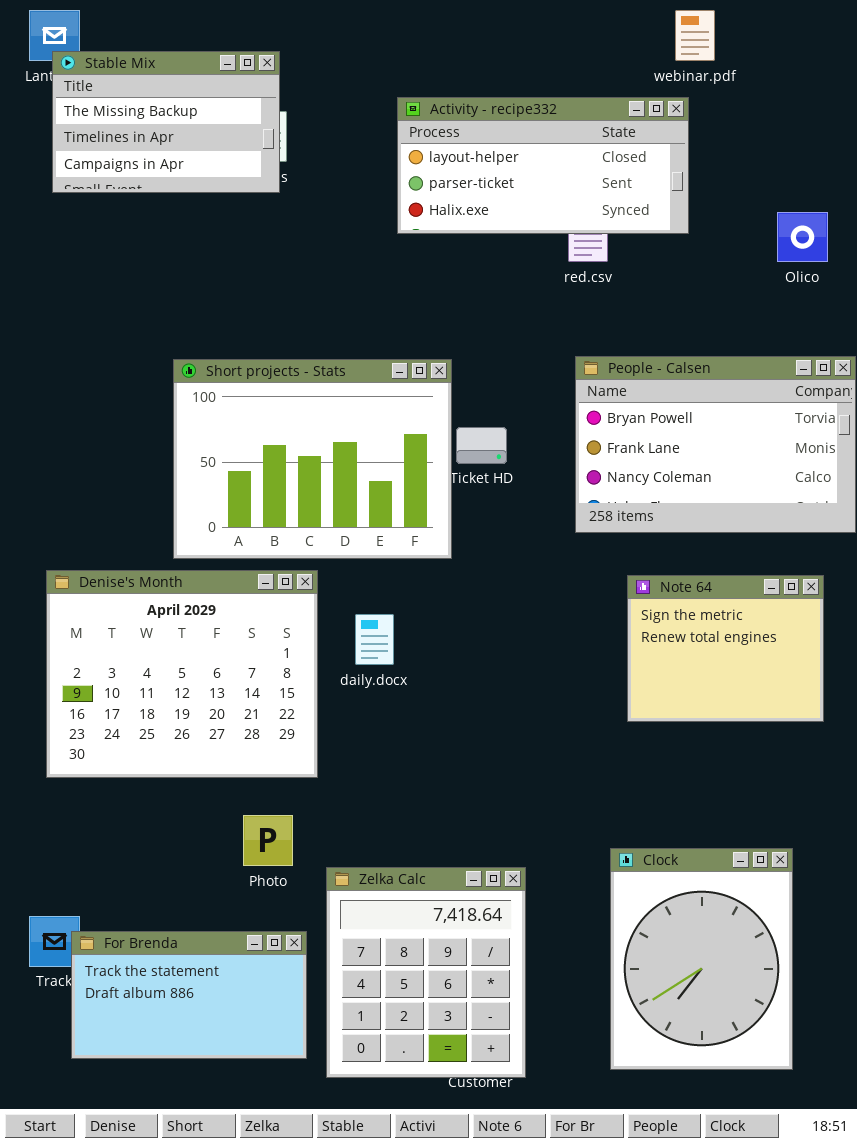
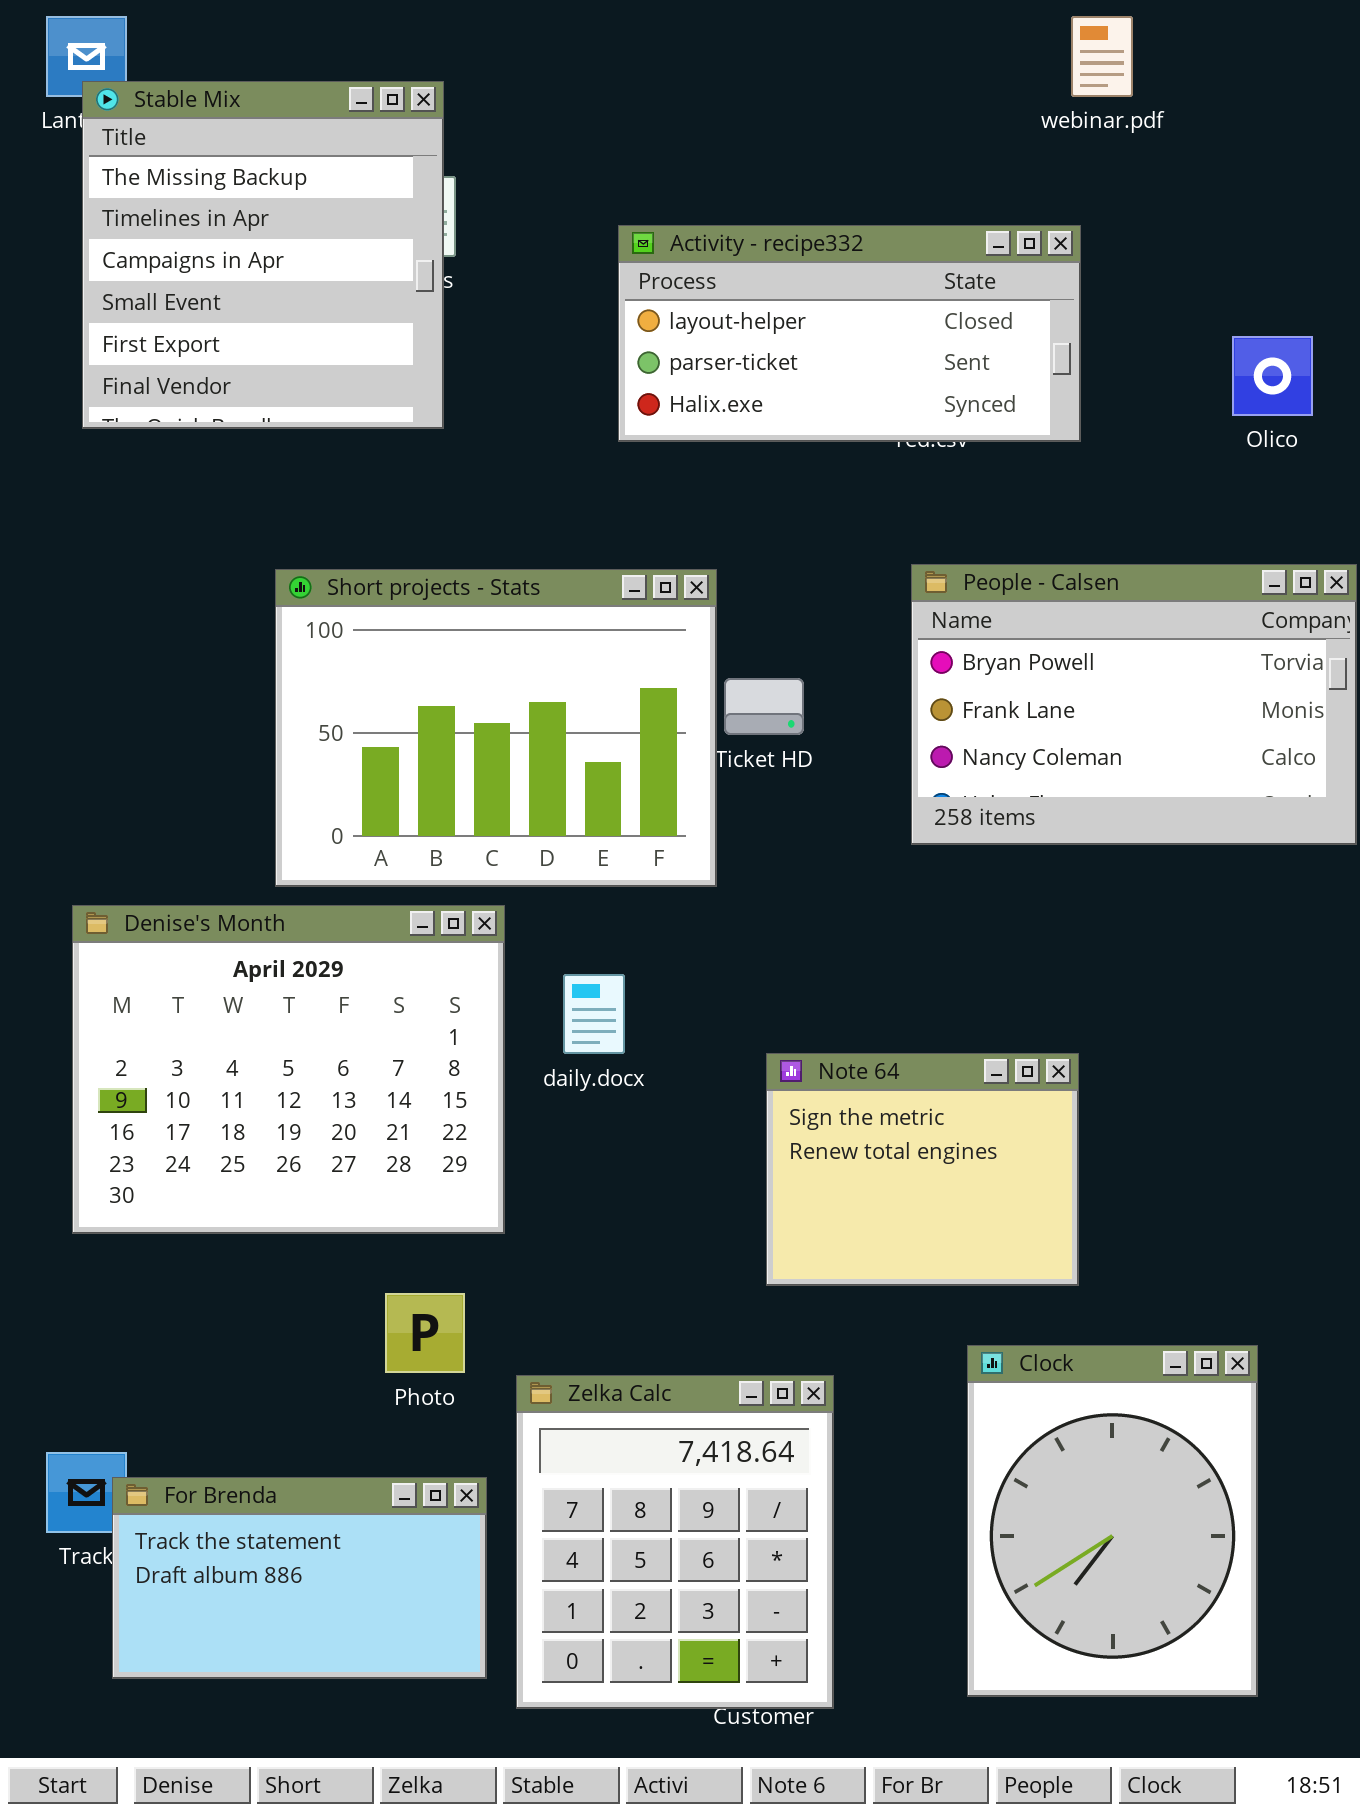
Stable Mix: [52,51,280,193] -> [82,81,444,429], resized
Activity - recipe332: [397,97,689,234] -> [618,225,1081,442], moved
Note 64: [627,575,824,722] -> [766,1053,1079,1286], moved

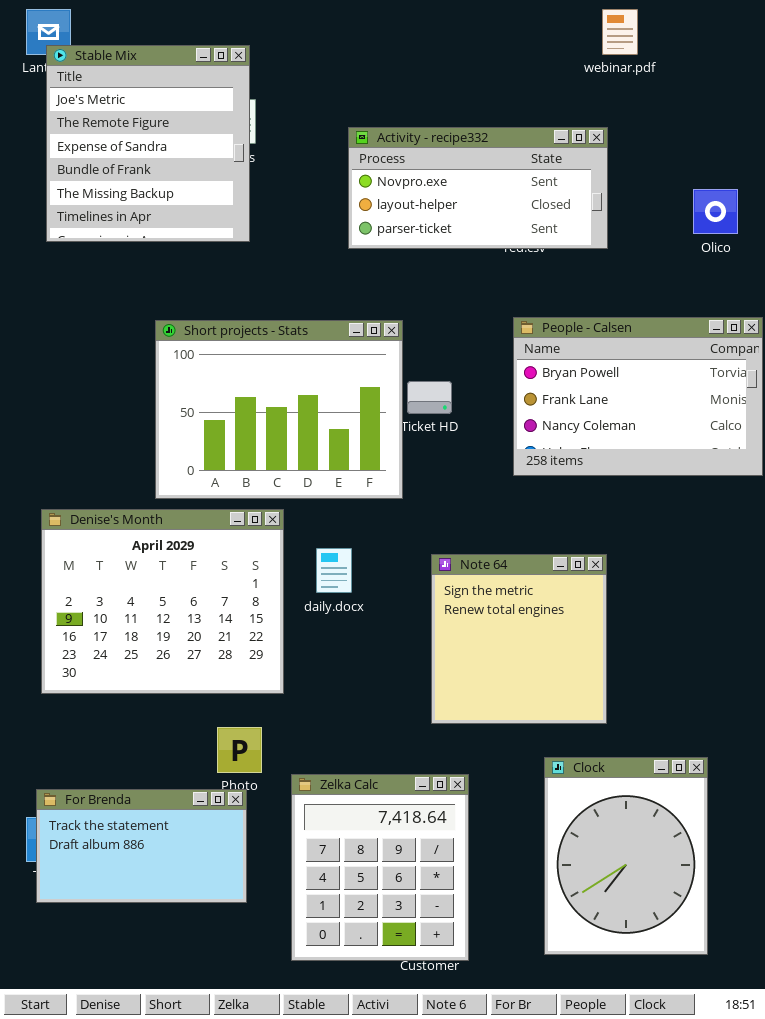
Stable Mix: [82,81,444,429] -> [46,45,250,242], scrolled up 4 rows
Activity - recipe332: [618,225,1081,442] -> [348,127,608,249], scrolled up 1 row
Note 64: [766,1053,1079,1286] -> [431,554,607,724], resized
For Brenda: [112,1477,487,1679] -> [36,789,247,903], moved

